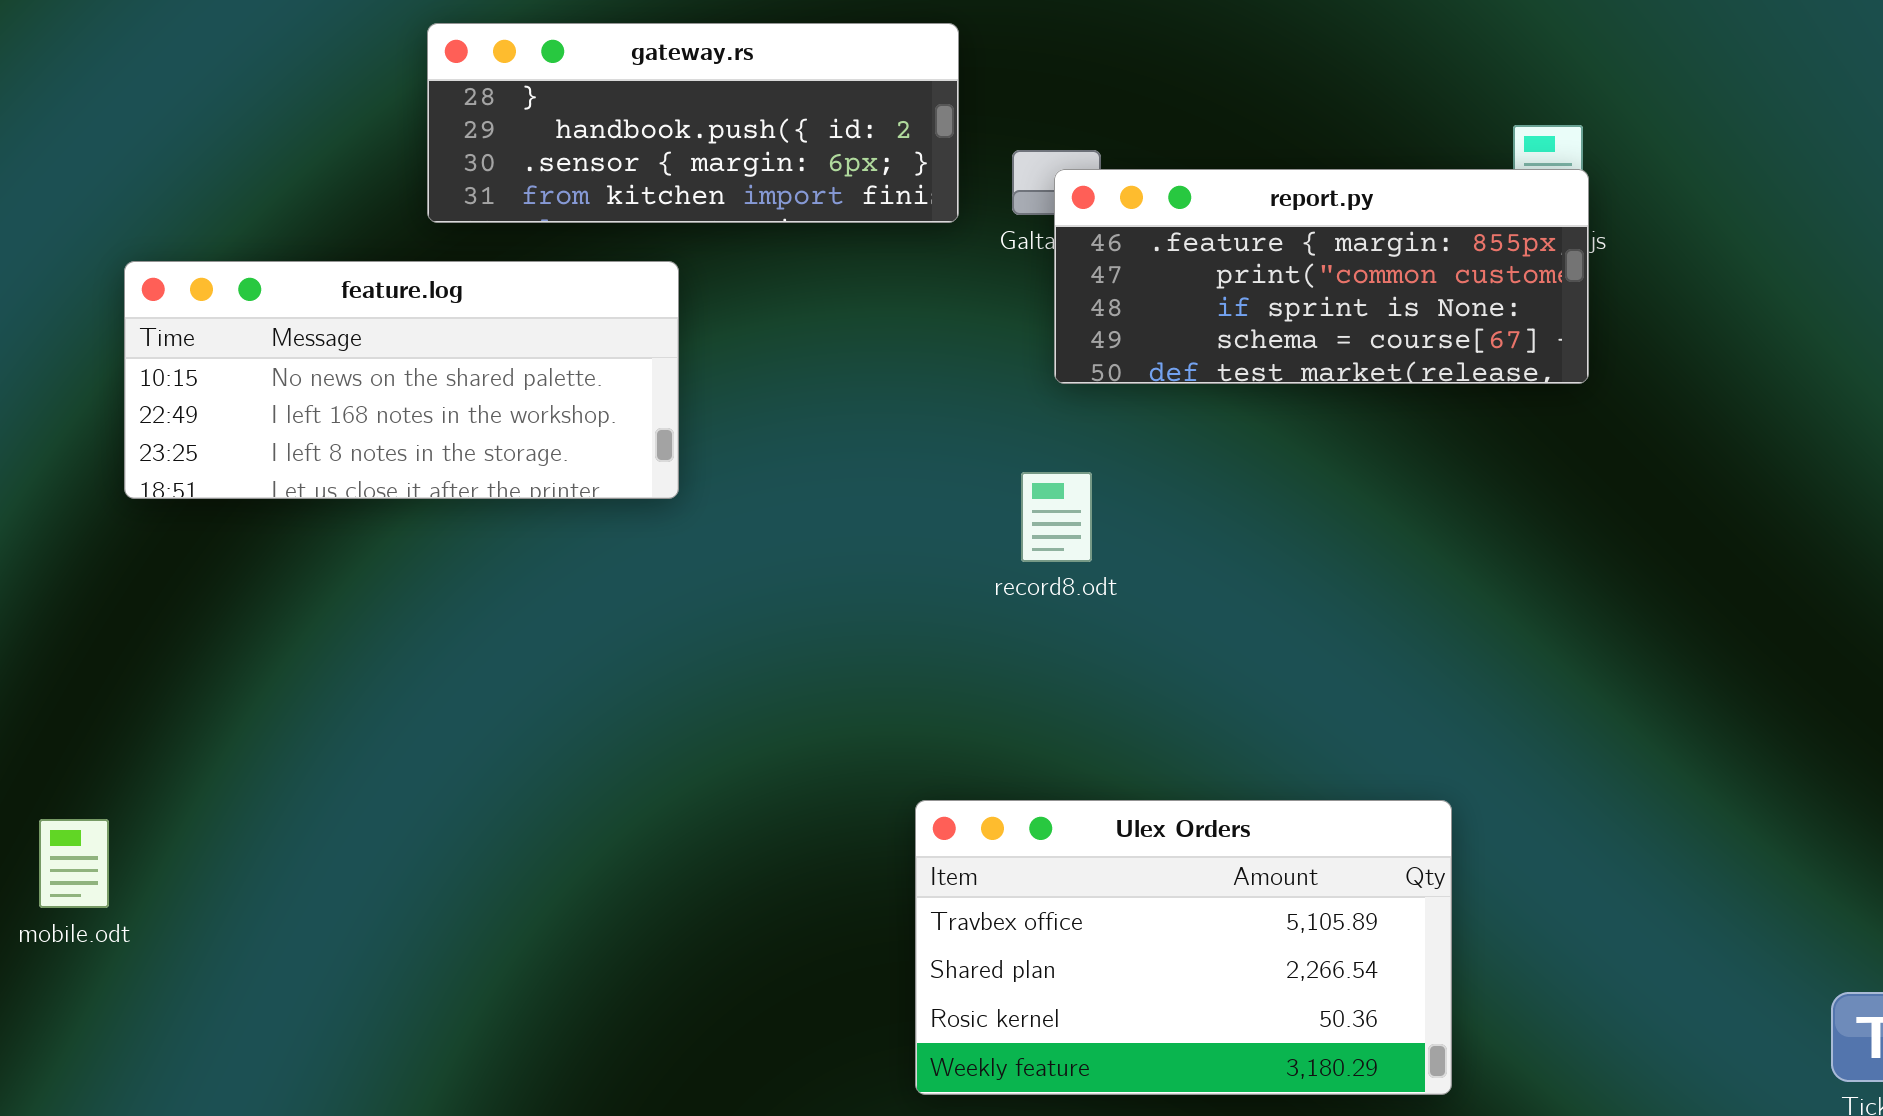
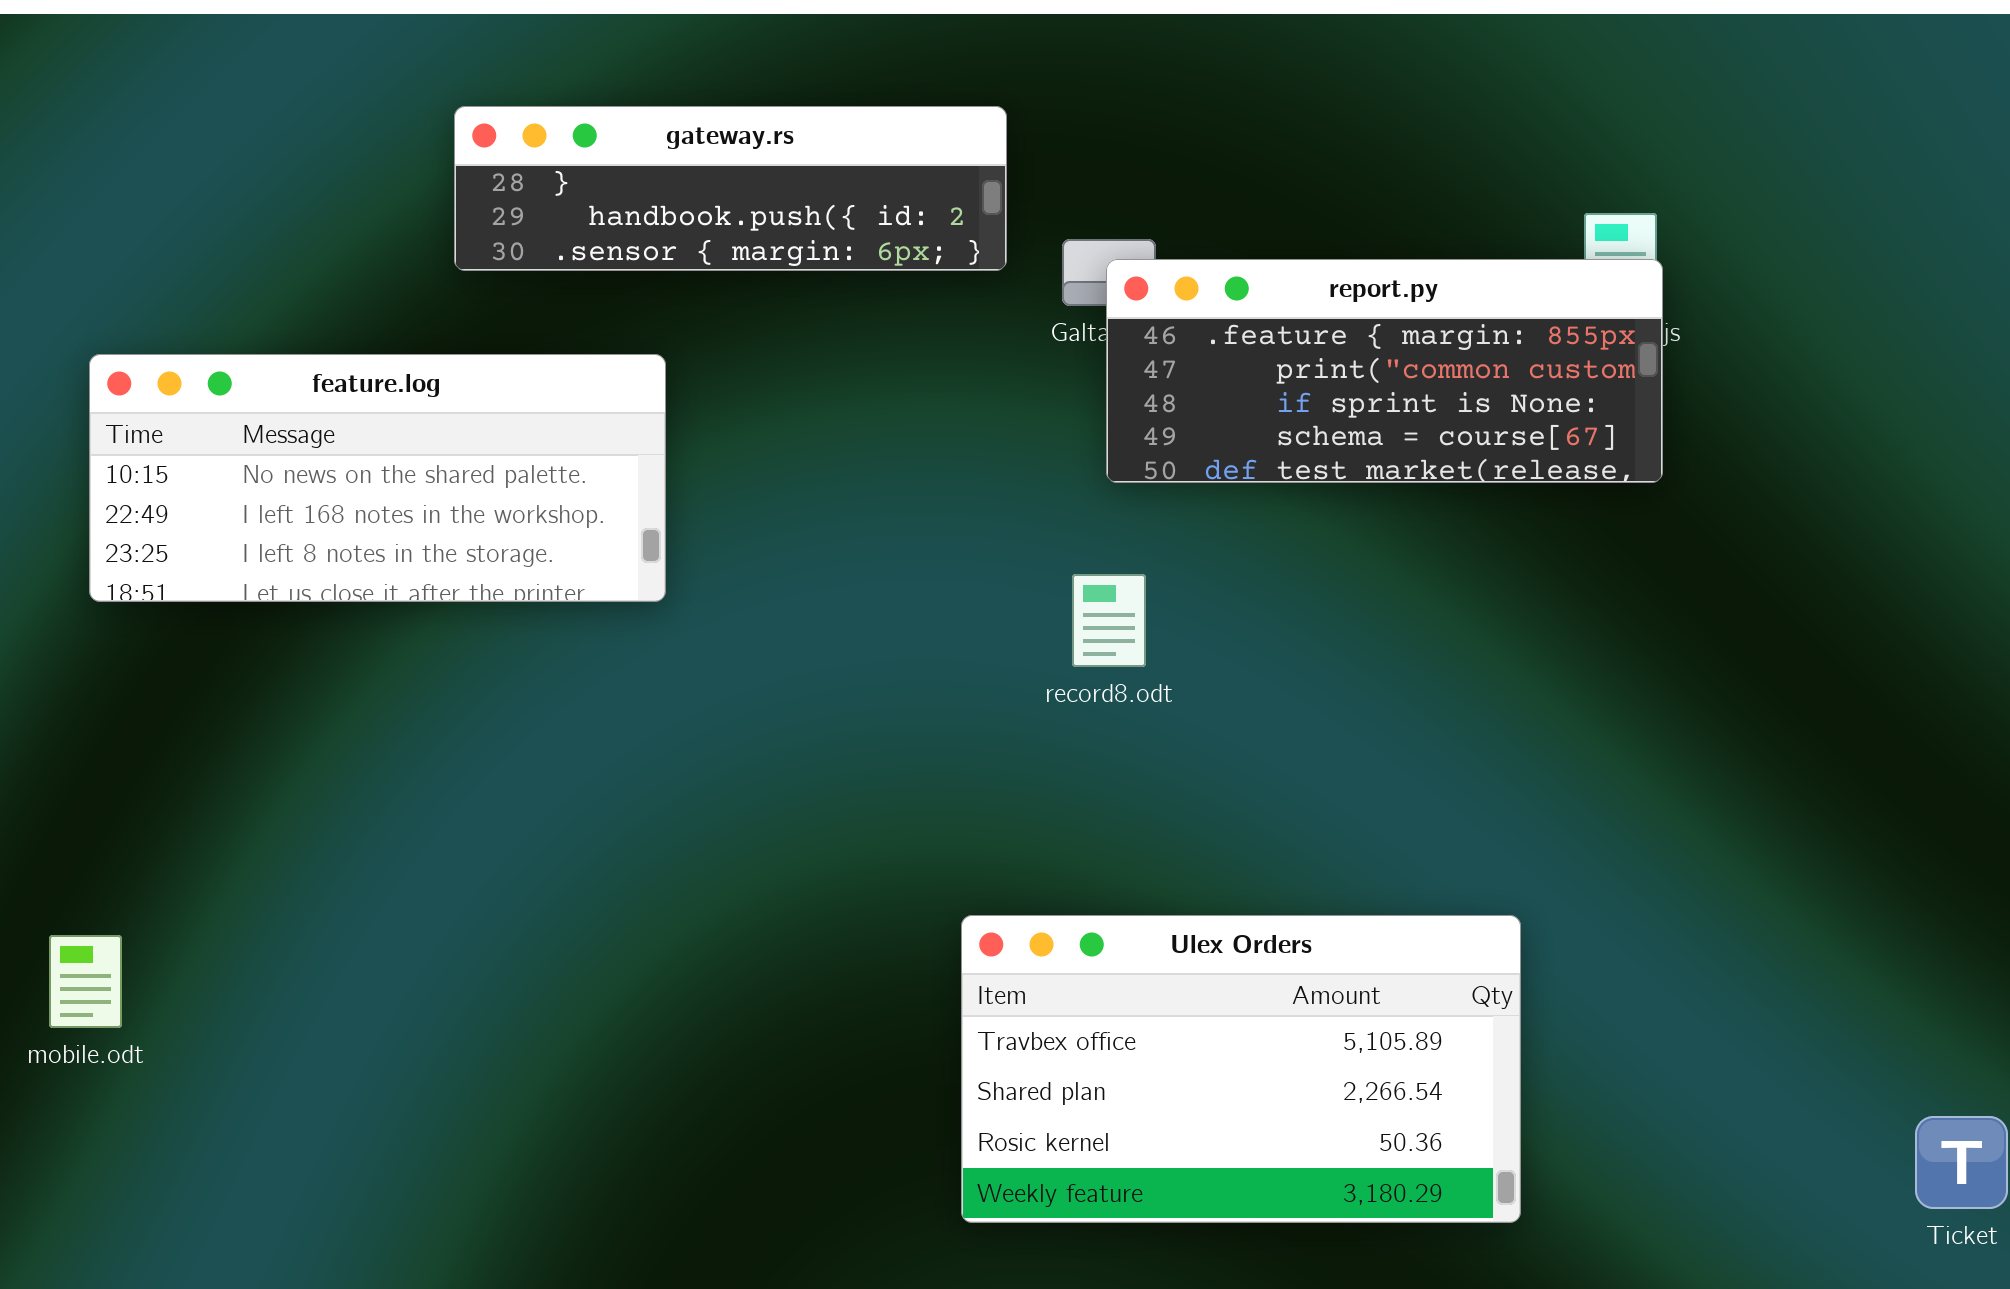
gateway.rs: [427,23,959,223] -> [454,106,1007,271], resized
feature.log: [124,261,679,499] -> [89,354,666,602], moved

